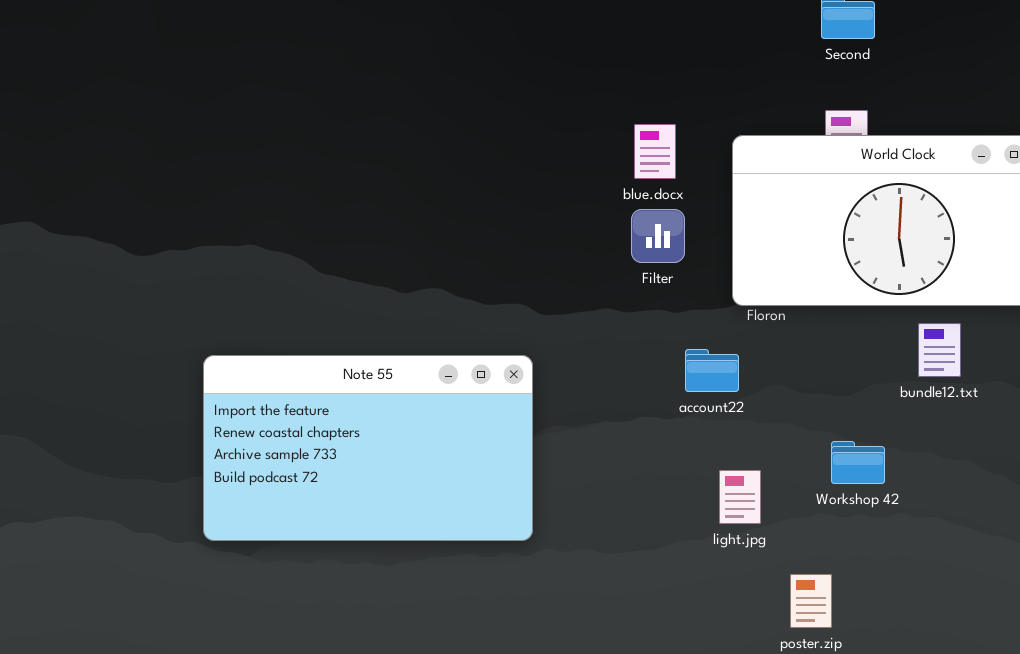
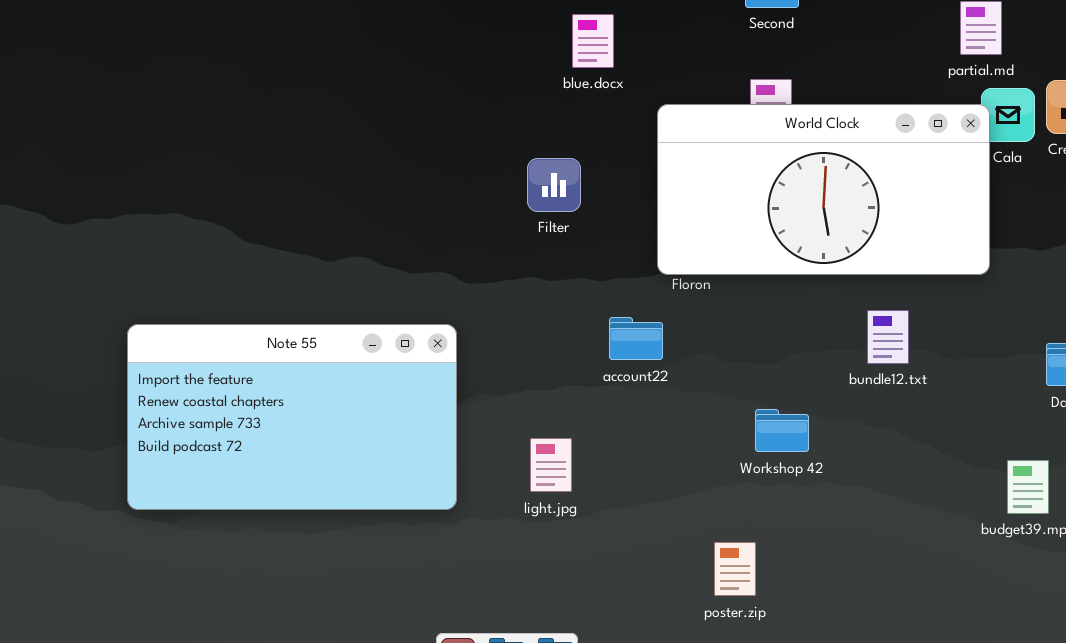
blue.docx: [634,124,676,179] -> [572,14,614,68], moved
Filter: [631,209,685,263] -> [527,158,581,212], moved
bundle12.txt: [918,323,961,377] -> [867,310,909,364], moved
light.jpg: [719,470,761,524] -> [530,438,572,492], moved

